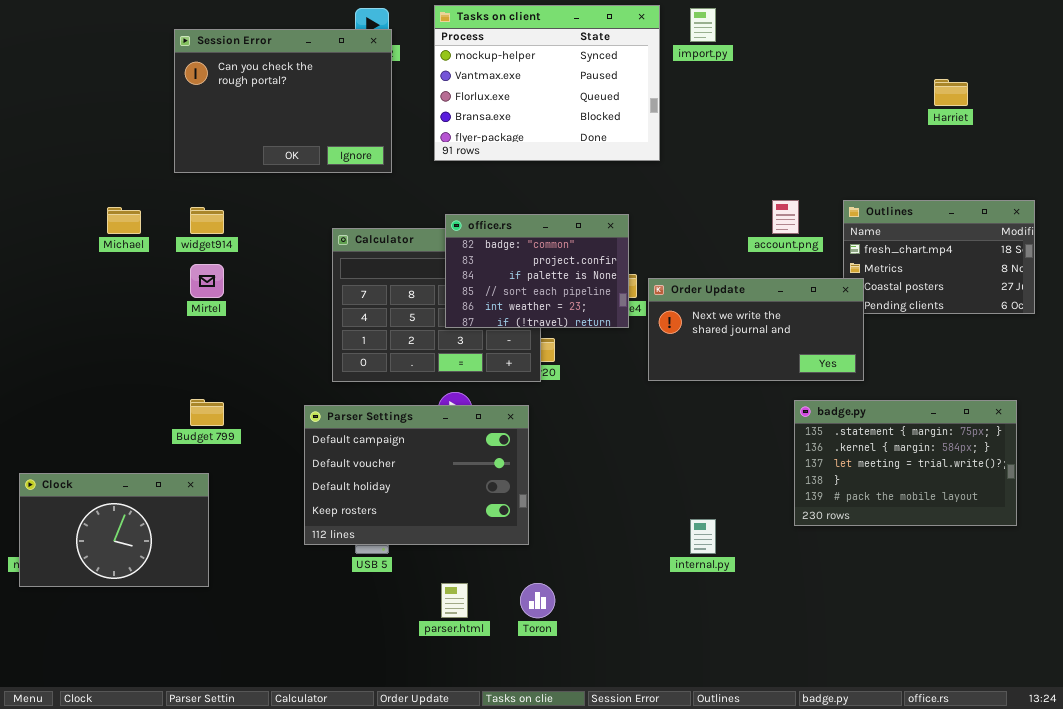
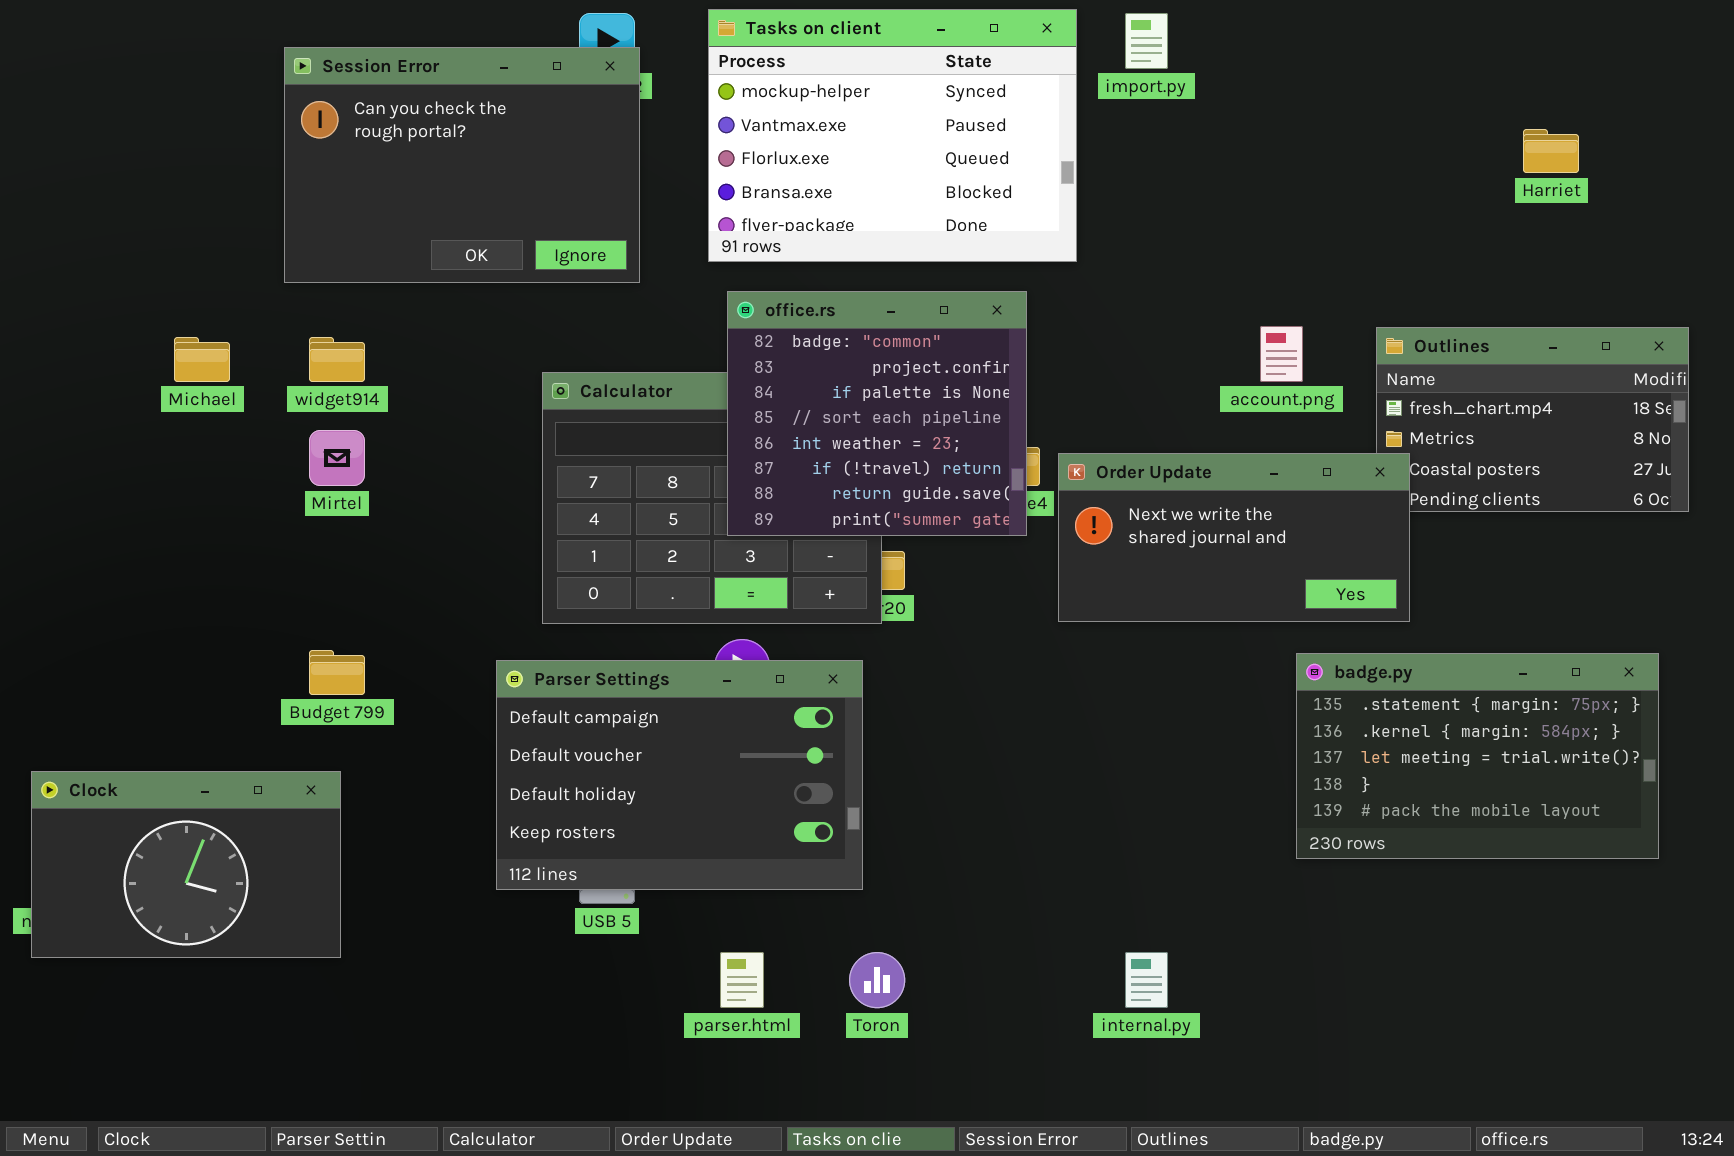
office.rs: [445,214,629,328] -> [727,291,1027,536], resized
internal.py: [690,519,716,554] -> [1125,952,1168,1008], moved

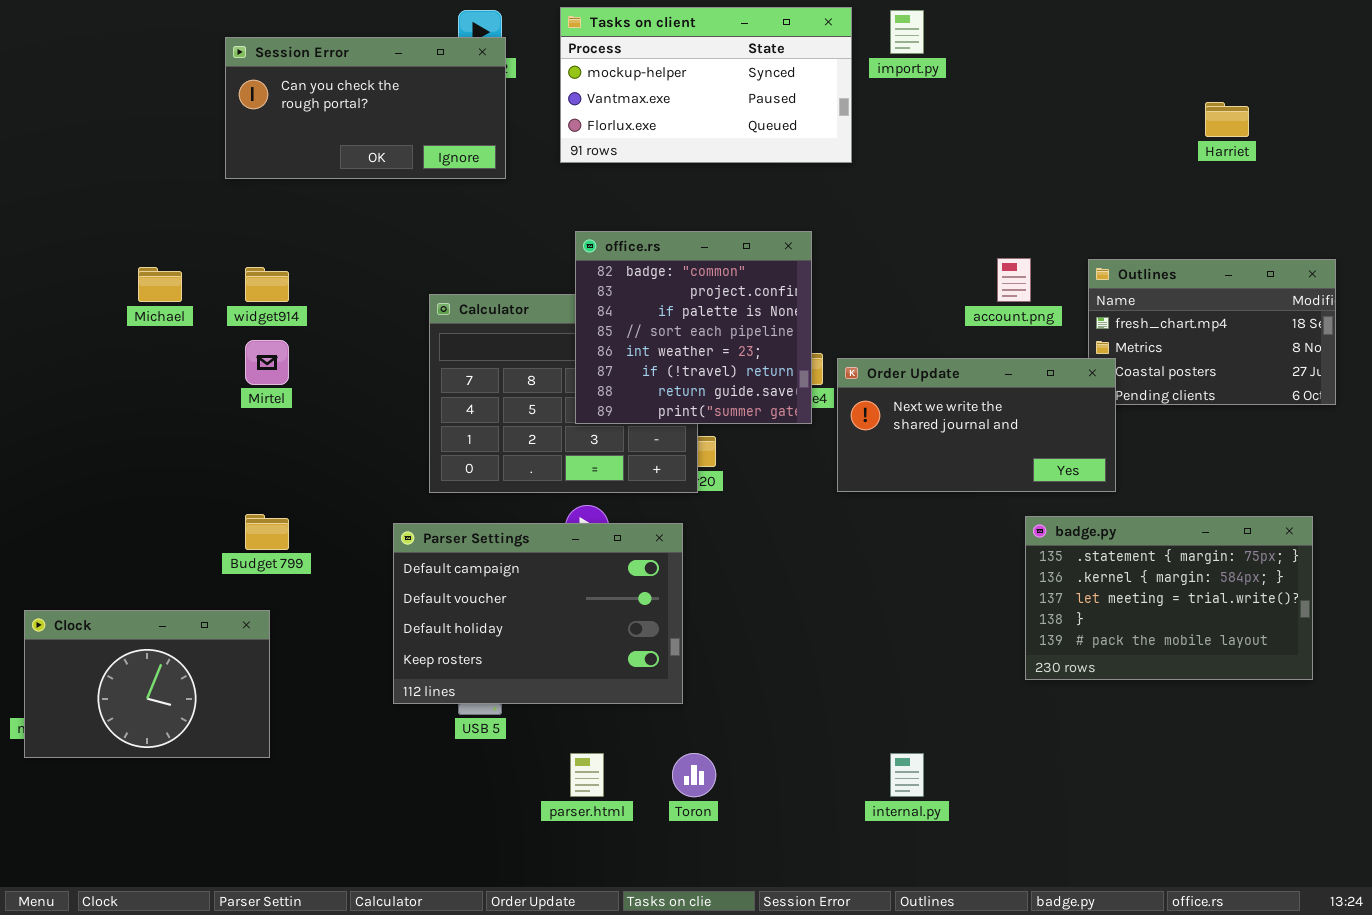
Tasks on client: [708,9,1077,262] -> [560,7,852,163], resized
Session Error: [284,47,640,283] -> [225,37,506,179], resized

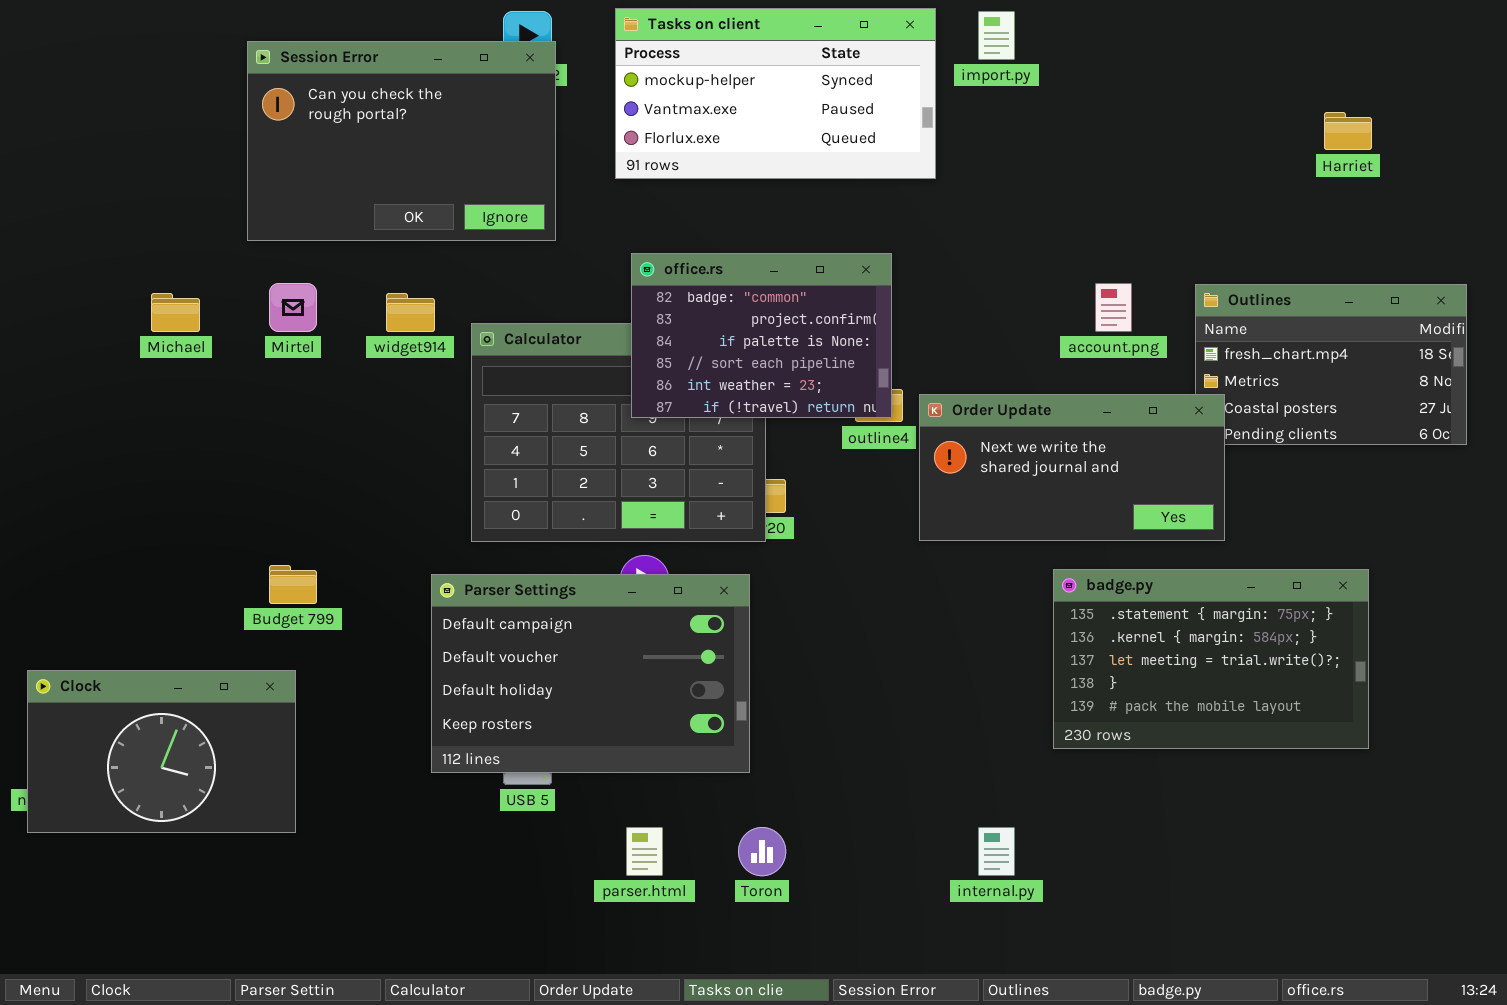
Session Error: [225,37,506,179] -> [247,41,556,241], resized
office.rs: [575,231,812,424] -> [631,253,892,418], resized
widget914: [245,267,289,302] -> [386,293,435,332], moved
Mirtel: [245,340,289,385] -> [269,283,317,332], moved
badge.py: [1025,516,1313,680] -> [1053,569,1369,749], moved

